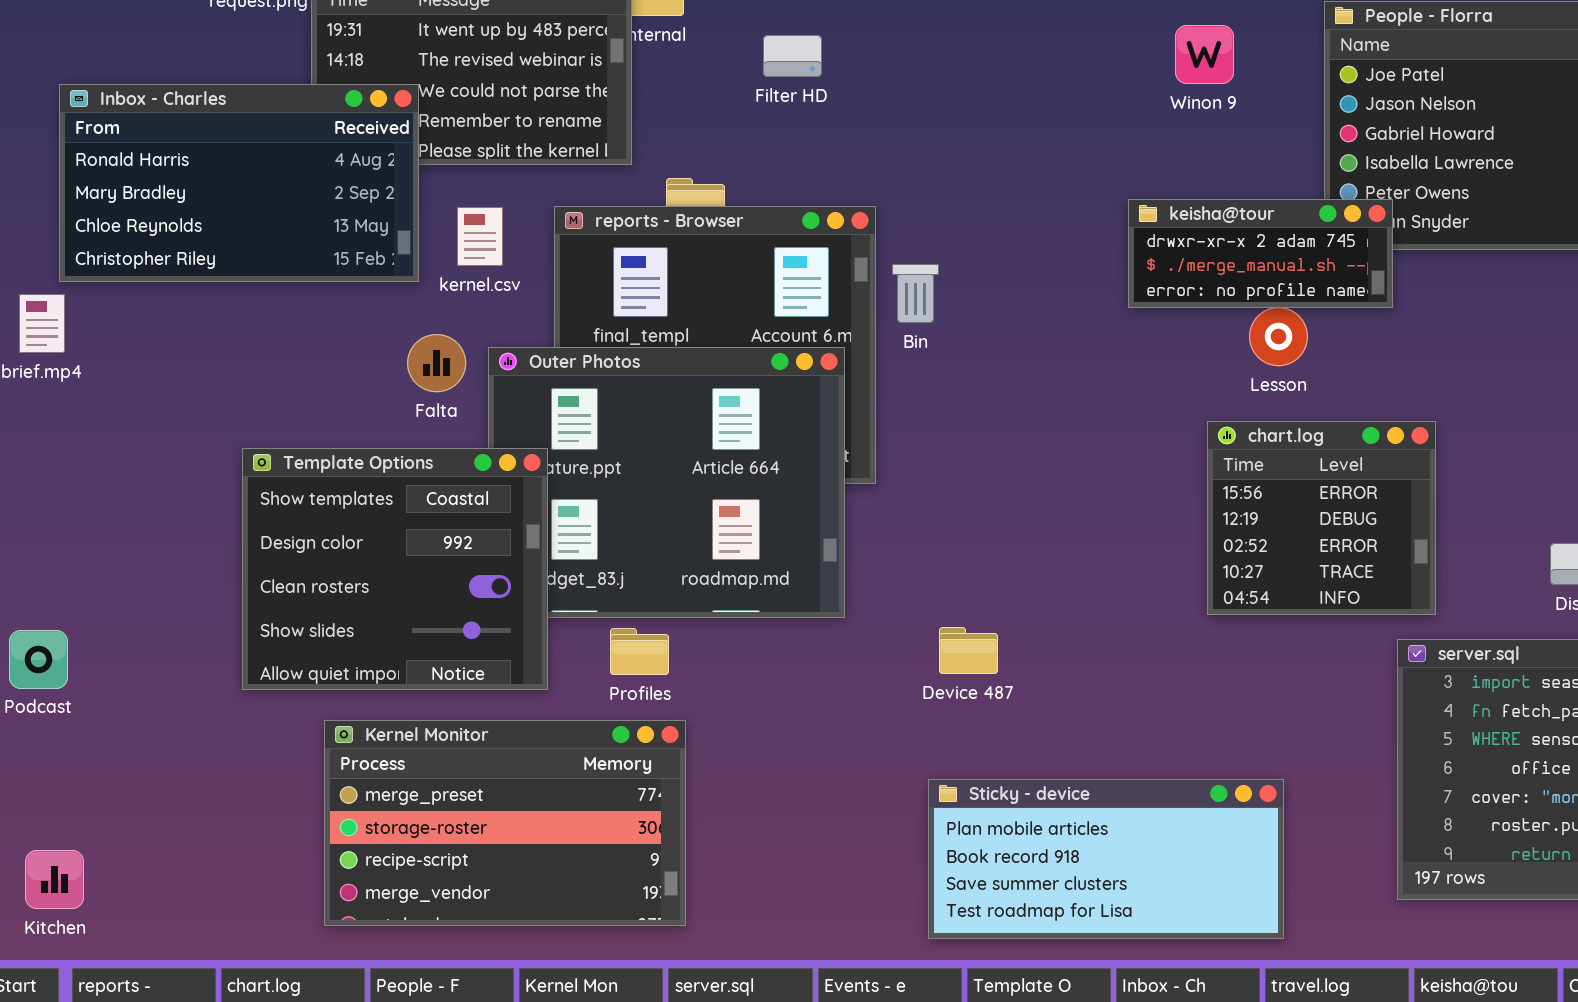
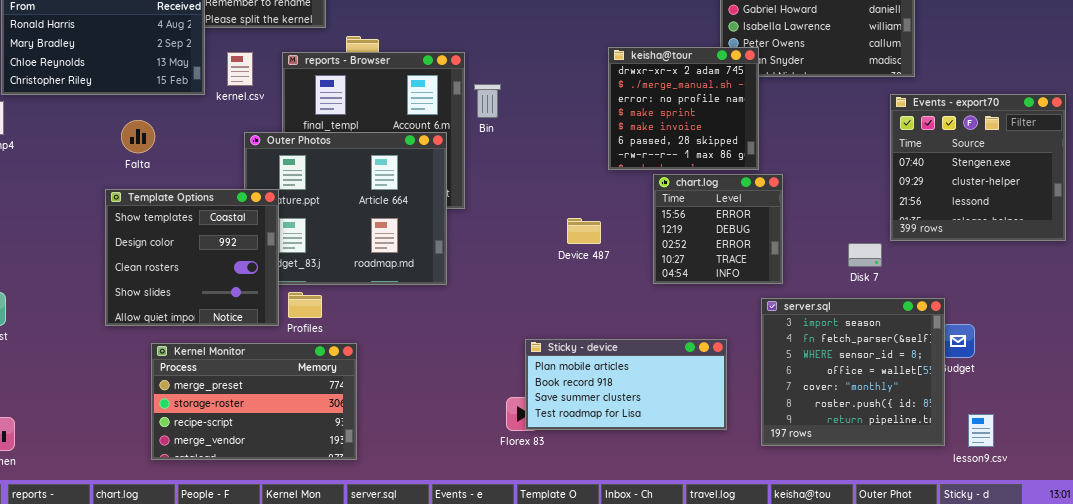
keisha@tour: [1128,199,1393,308] -> [608,47,759,170], resized
Falta: [407,334,466,392] -> [121,120,155,153], moved
Device 487: [939,627,998,674] -> [567,218,601,244], moved
Profiles: [610,628,669,675] -> [288,292,322,318], moved
Sticky - device: [928,779,1284,939] -> [525,339,727,430], moved

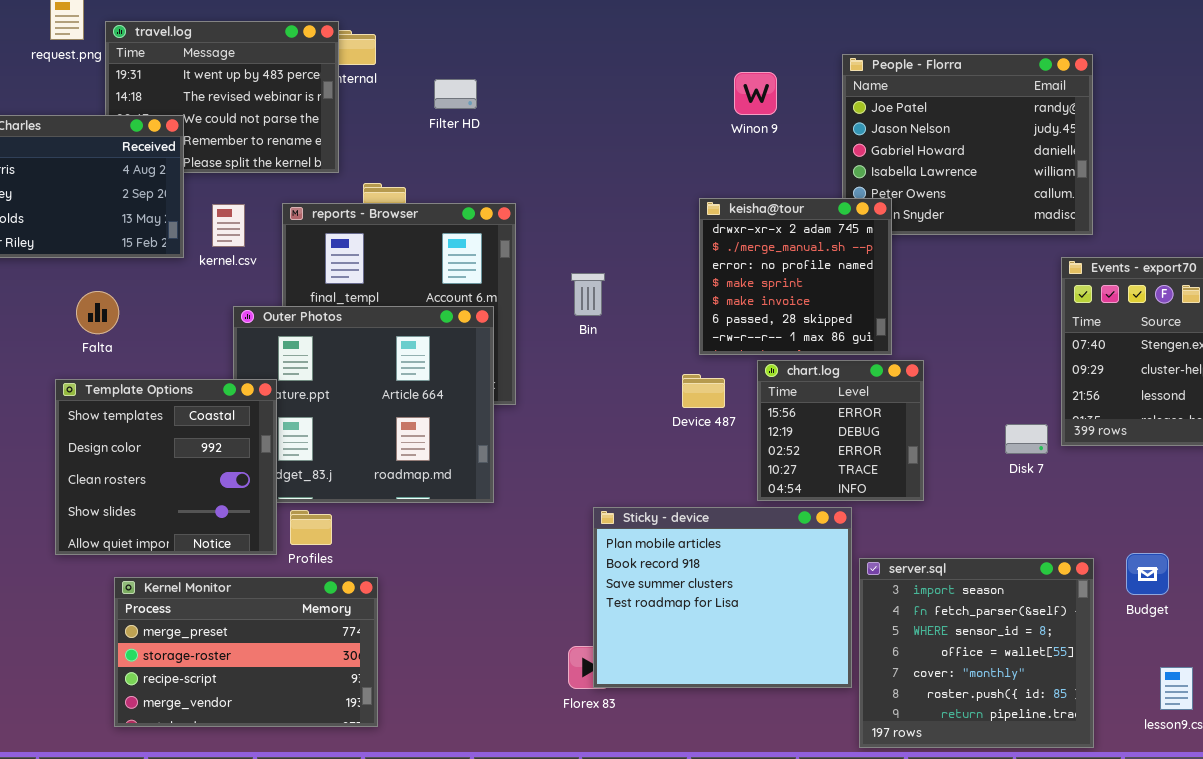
Bin: [474,84,501,118] -> [571,273,605,316], moved
Device 487: [567,218,601,244] -> [682,374,725,408], moved
Disk 7: [848,243,882,267] -> [1005,424,1048,454], moved
server.sql: [761,298,945,446] -> [859,558,1094,748], moved
Sticky - device: [525,339,727,430] -> [593,507,852,688], resized

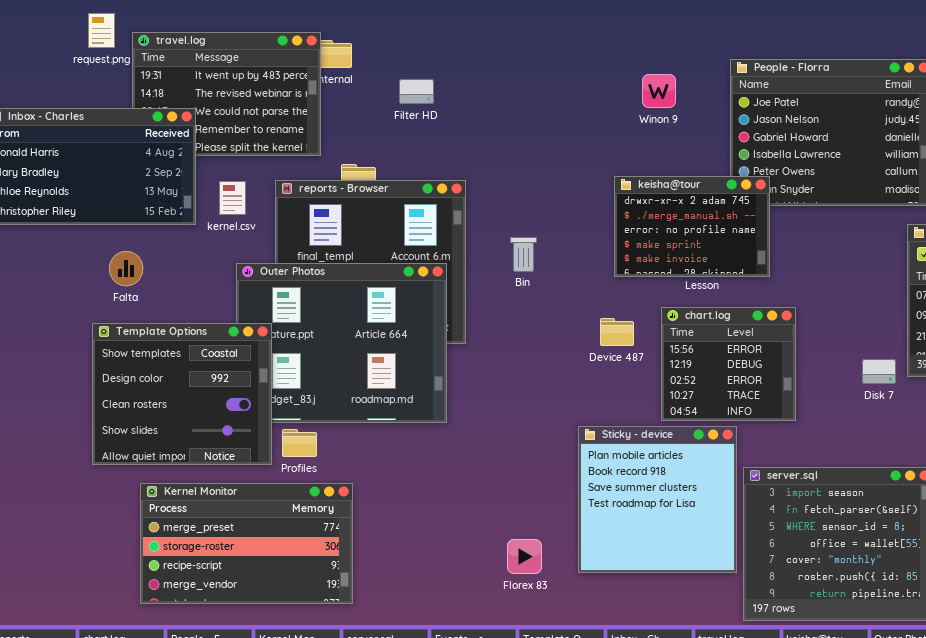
keisha@tour: [699,198,892,355] -> [614,176,770,277], resized
Sticky - device: [593,507,852,688] -> [578,426,737,573], resized

